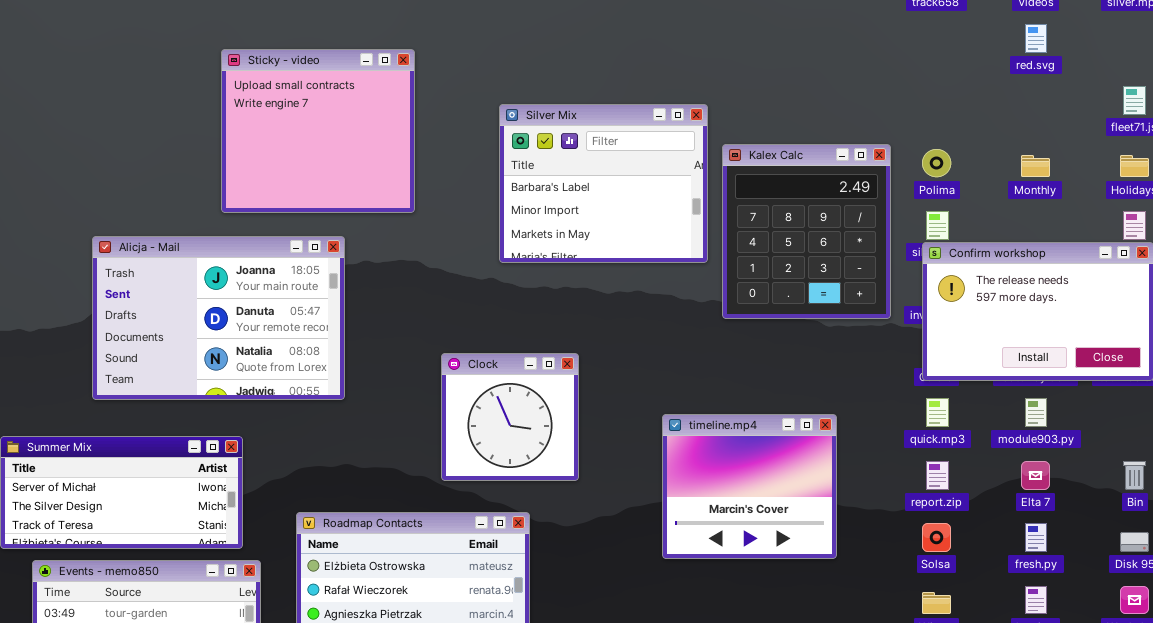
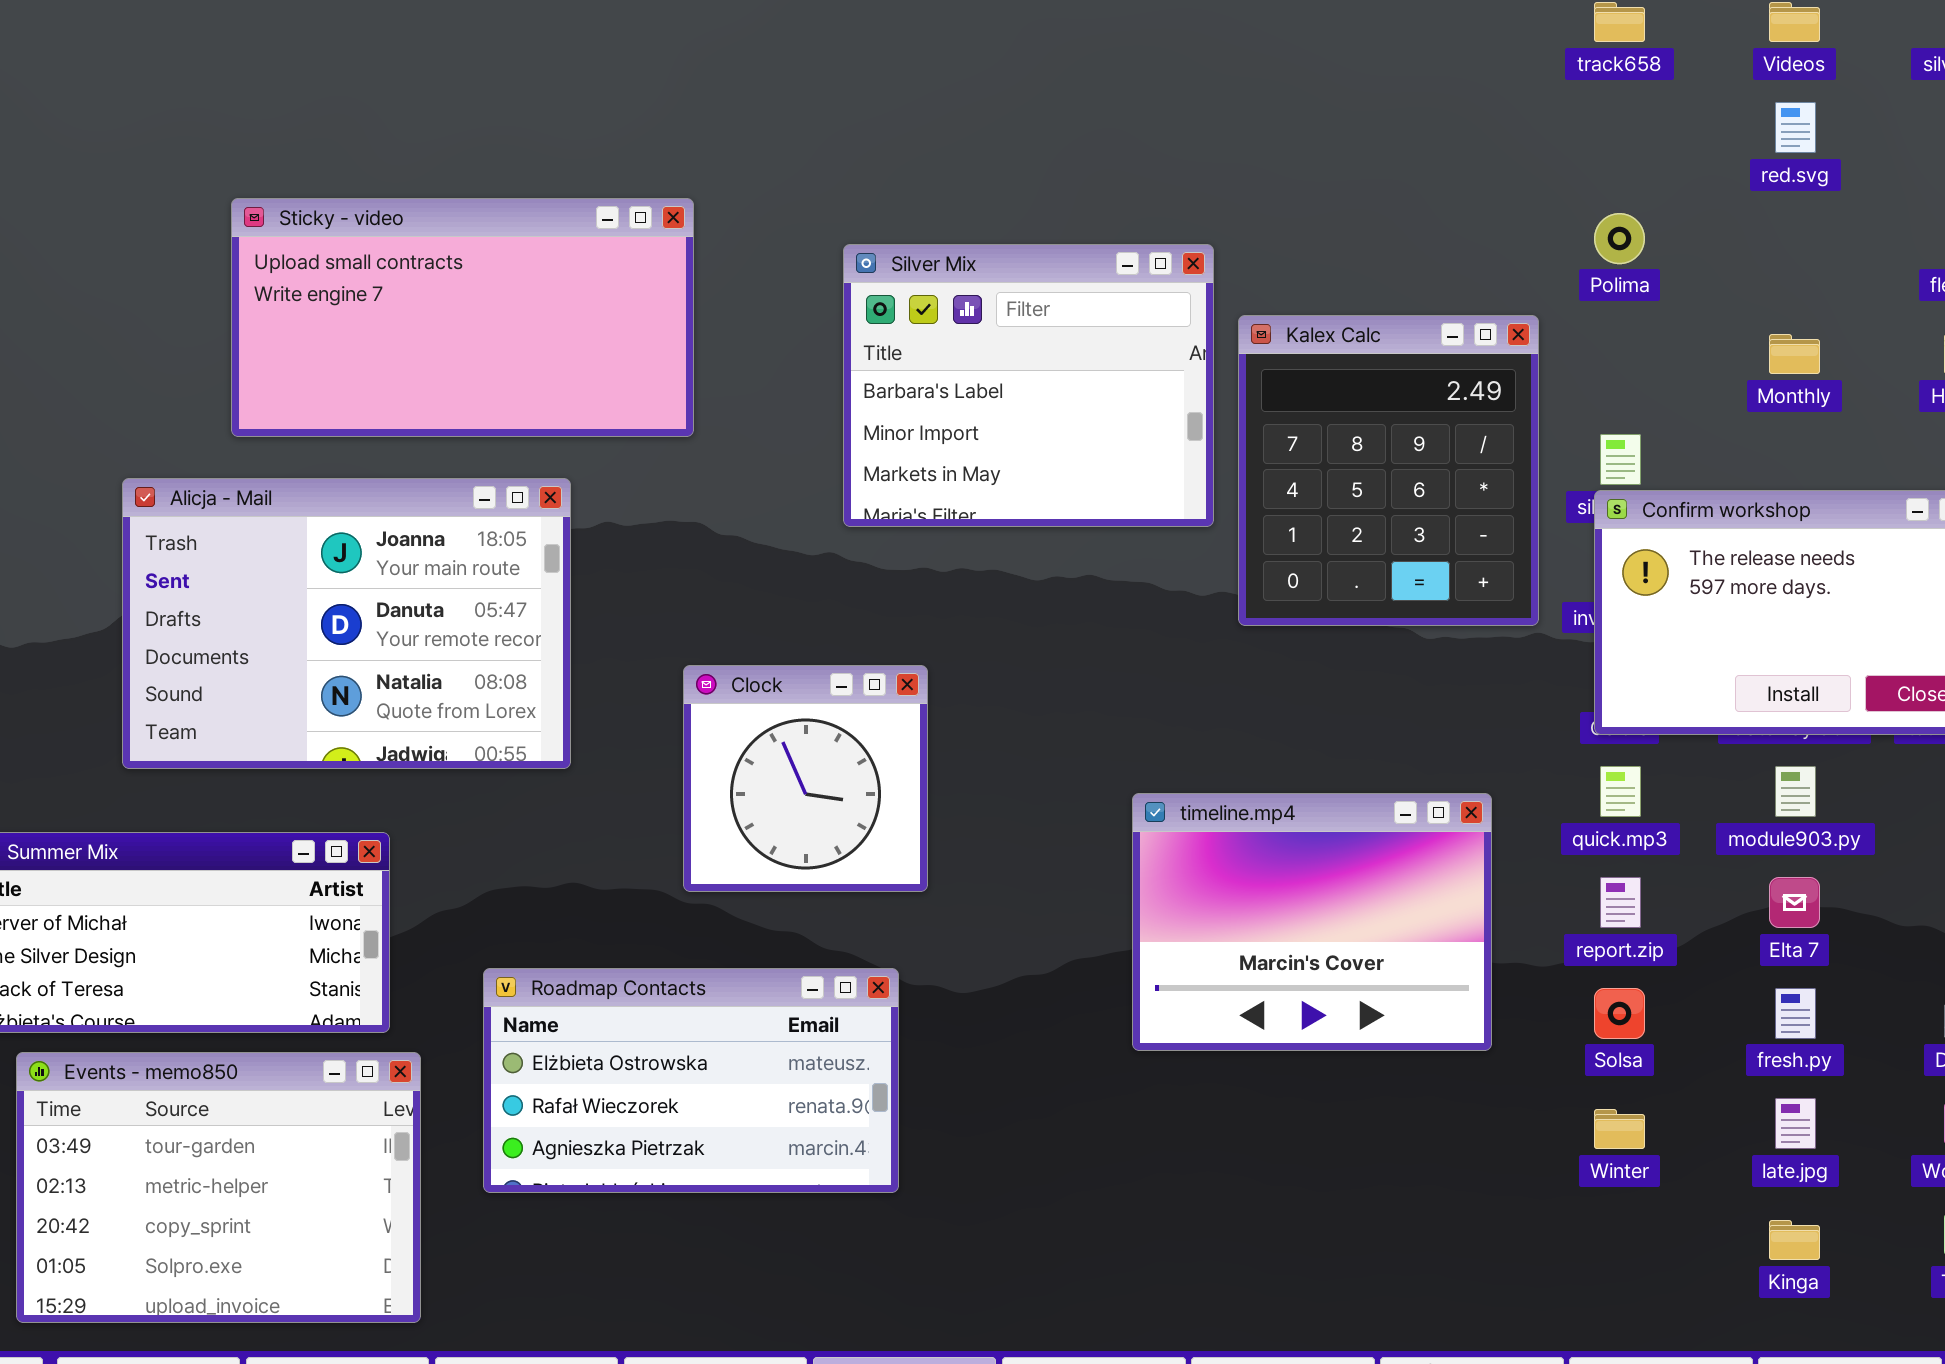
Sticky - video: [221,49,415,213] -> [231,198,694,437], resized
Polima: [922,149,951,177] -> [1594,213,1645,264], moved
Clock: [441,353,579,481] -> [683,665,928,892], moved
timeline.mp4: [662,414,837,559] -> [1132,793,1492,1051], resized

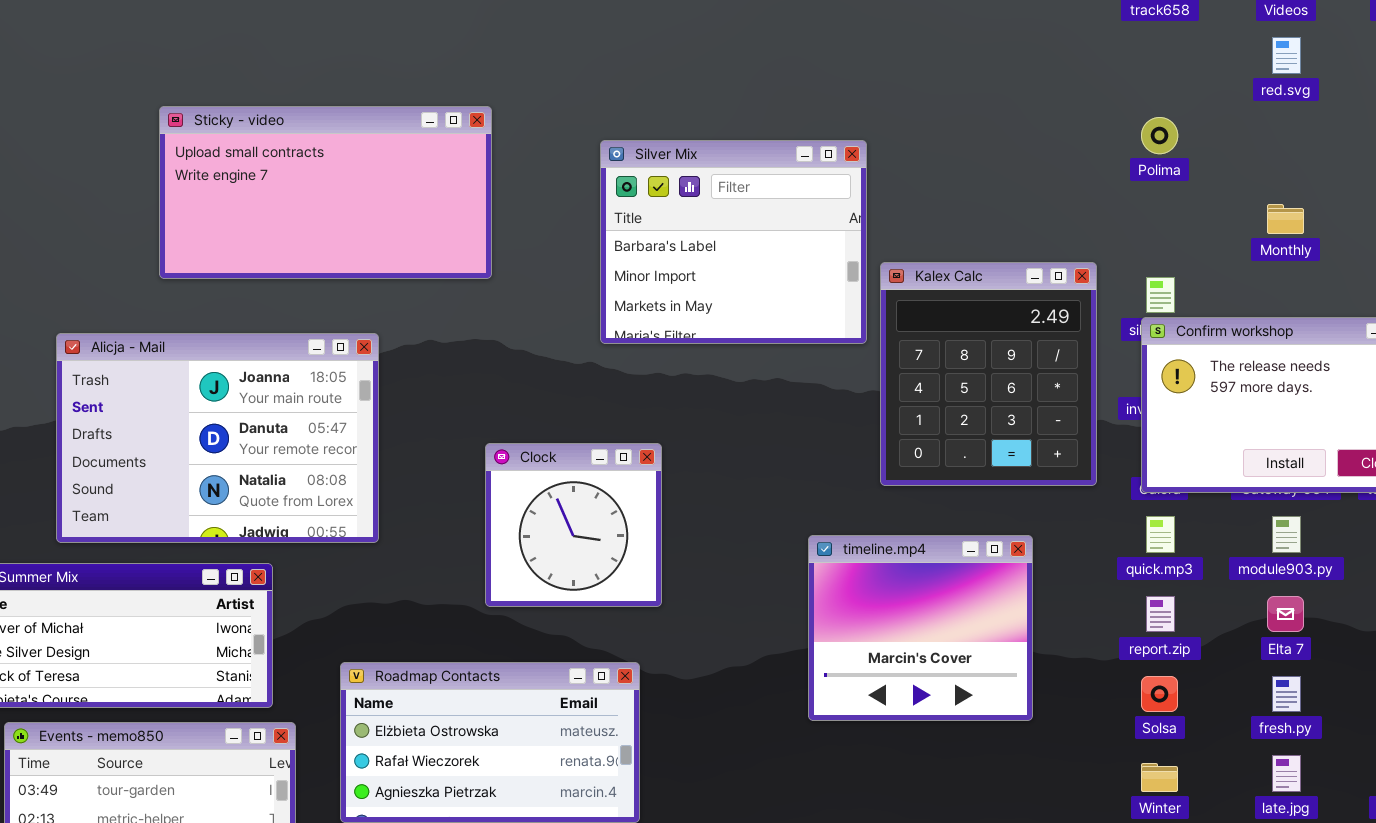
Kalex Calc: [1238,315,1539,626] -> [880,262,1097,486], moved
Alicja - Mail: [122,478,571,769] -> [56,333,379,543], moved
timeline.mp4: [1132,793,1492,1051] -> [808,535,1033,721], resized

